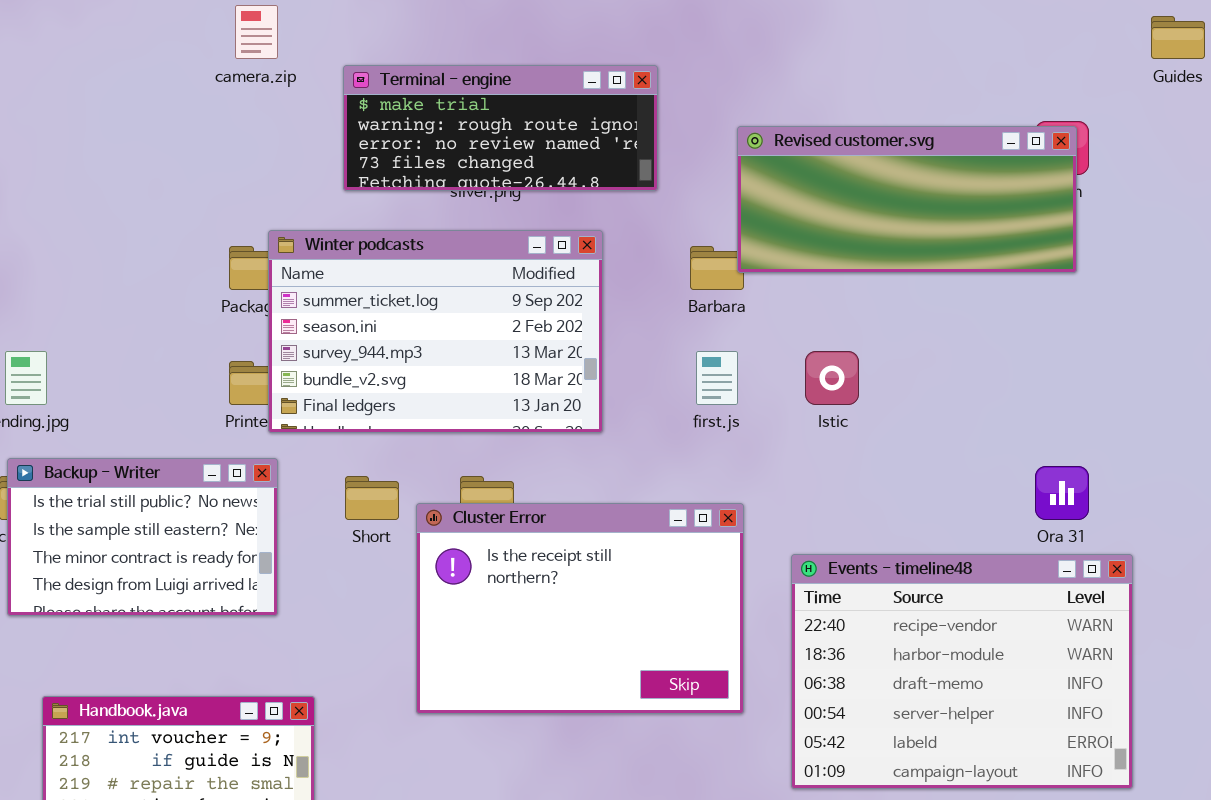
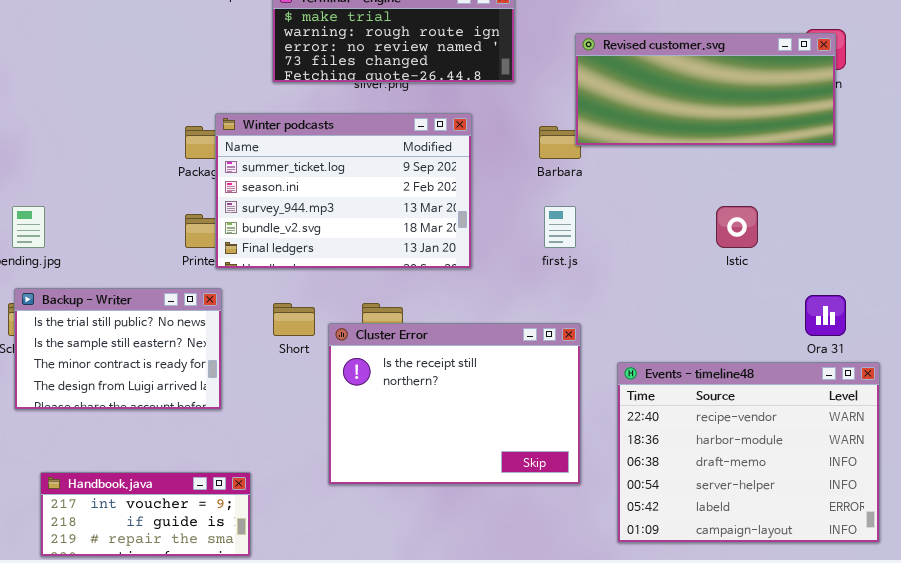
Istic: [805,351,859,405] -> [716,206,758,248], moved

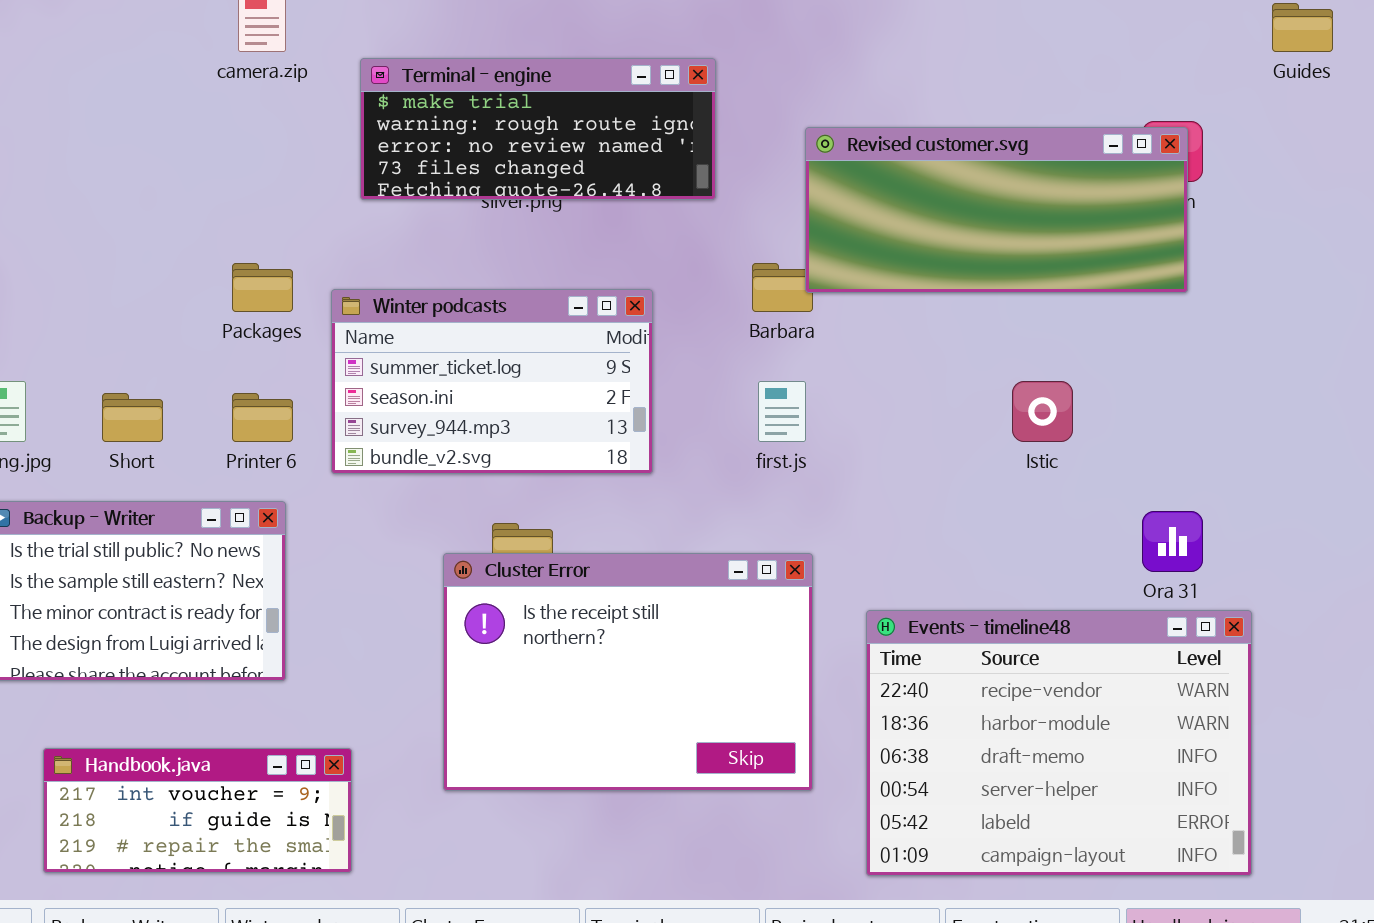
Winter podcasts: [215,113,472,269] -> [331,289,653,474], resized
Short: [273,303,315,336] -> [102,393,163,442], moved
Handbook.java: [40,472,251,557] -> [43,748,352,873], moved

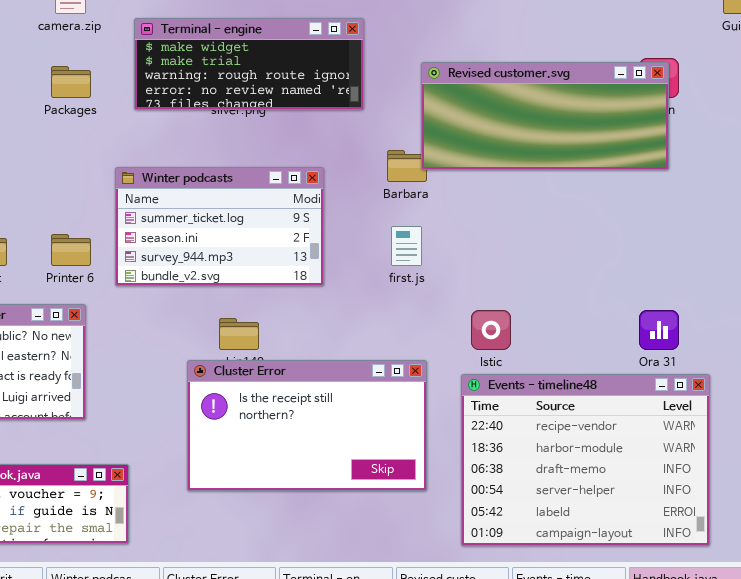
Terminal - engine: [360,58,716,200] -> [134,18,364,110], scrolled up 1 row
Packages: [232,263,293,312] -> [51,66,91,98], moved
Istic: [1012,381,1073,442] -> [471,310,511,350], moved
Cluster Error: [443,553,813,791] -> [187,360,427,491], resized

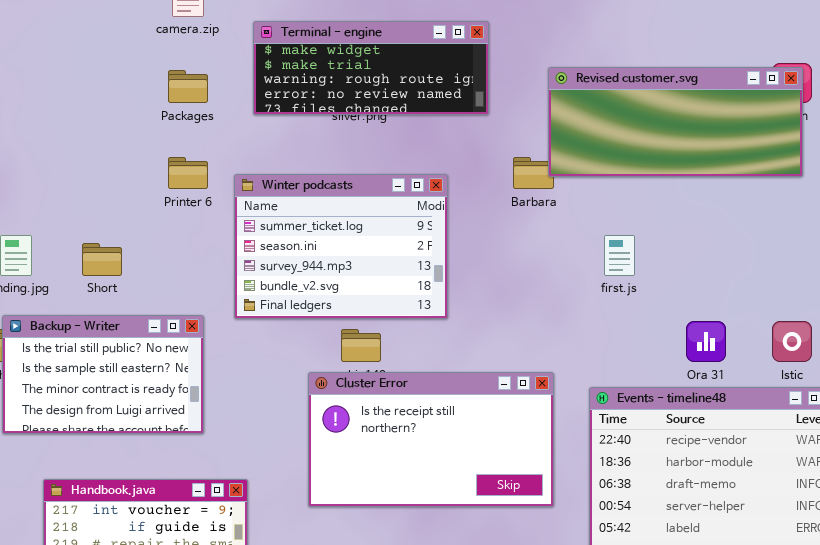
Winter podcasts: [115,167,324,286] -> [234,174,448,319], resized
first.js: [391,226,422,266] -> [604,235,635,276], moved
Printer 6: [51,234,91,266] -> [168,157,208,189], moved
Istic: [471,310,511,350] -> [772,321,812,362], moved
Ora 31: [639,310,679,350] -> [686,321,726,362], moved

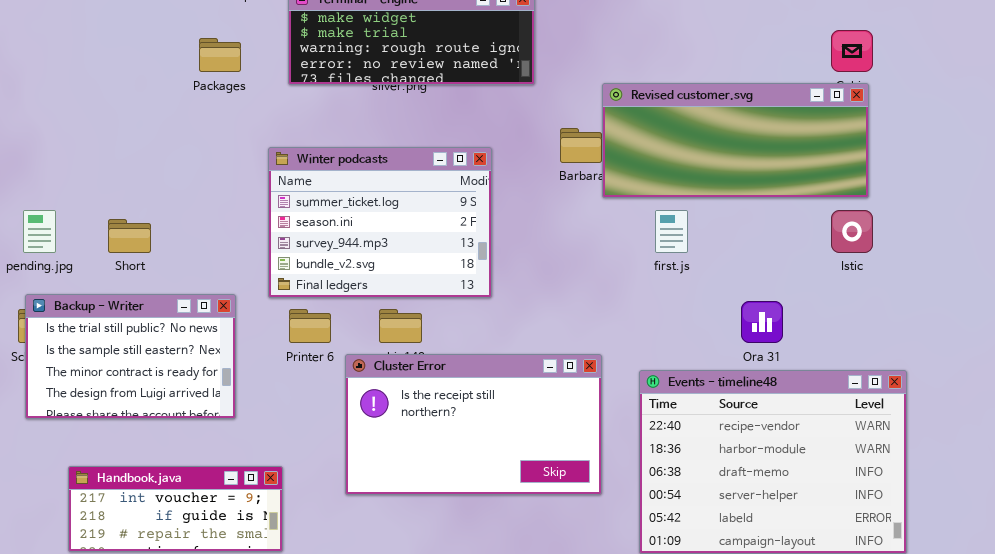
Revised customer.svg: [548,67,803,177] -> [602,83,869,198], moved
Printer 6: [168,157,208,189] -> [289,309,331,343], moved
Istic: [772,321,812,362] -> [831,210,873,253], moved

